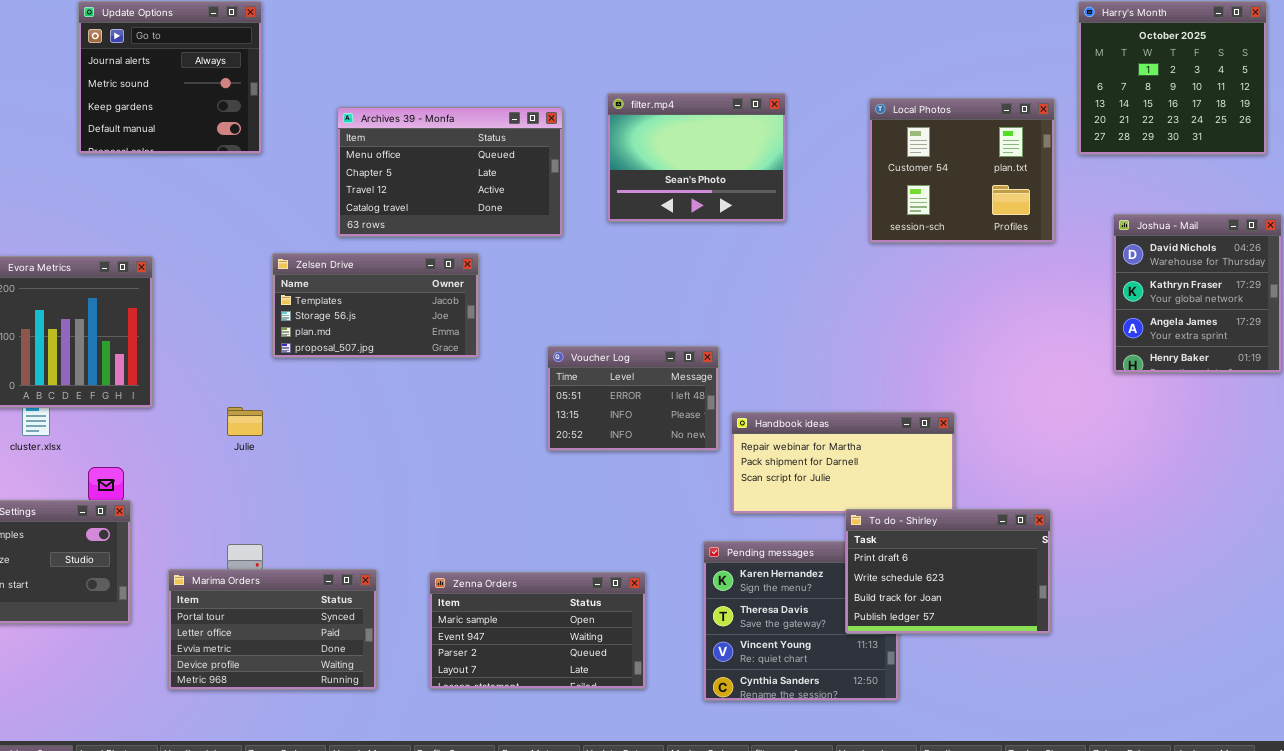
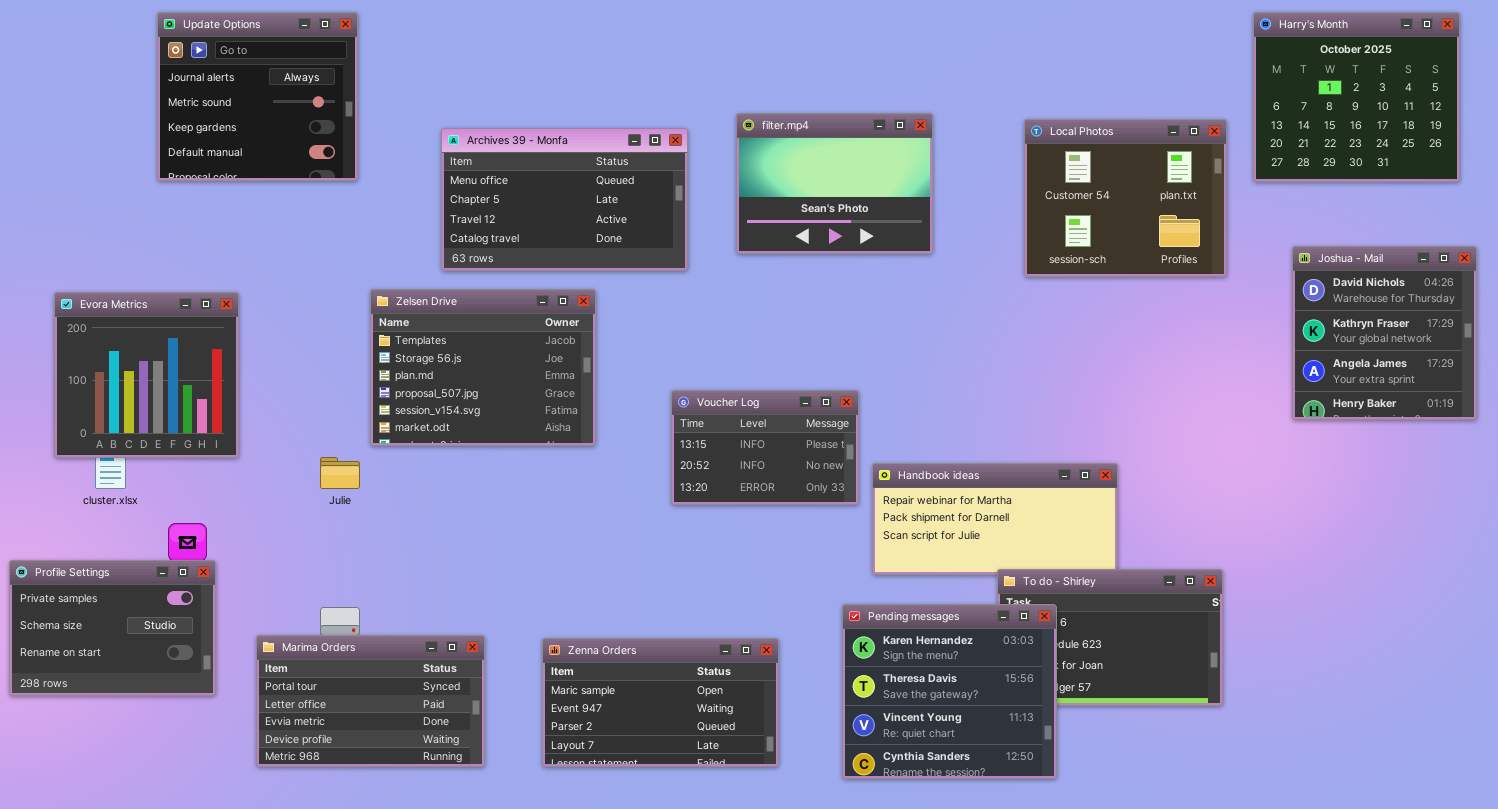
Zelsen Drive: [272,253,479,358] -> [370,289,596,446], resized
Voucher Log: [547,346,719,451] -> [671,390,859,505], scrolled down 1 row
Pending messages: [703,541,899,701] -> [842,604,1057,779], raised

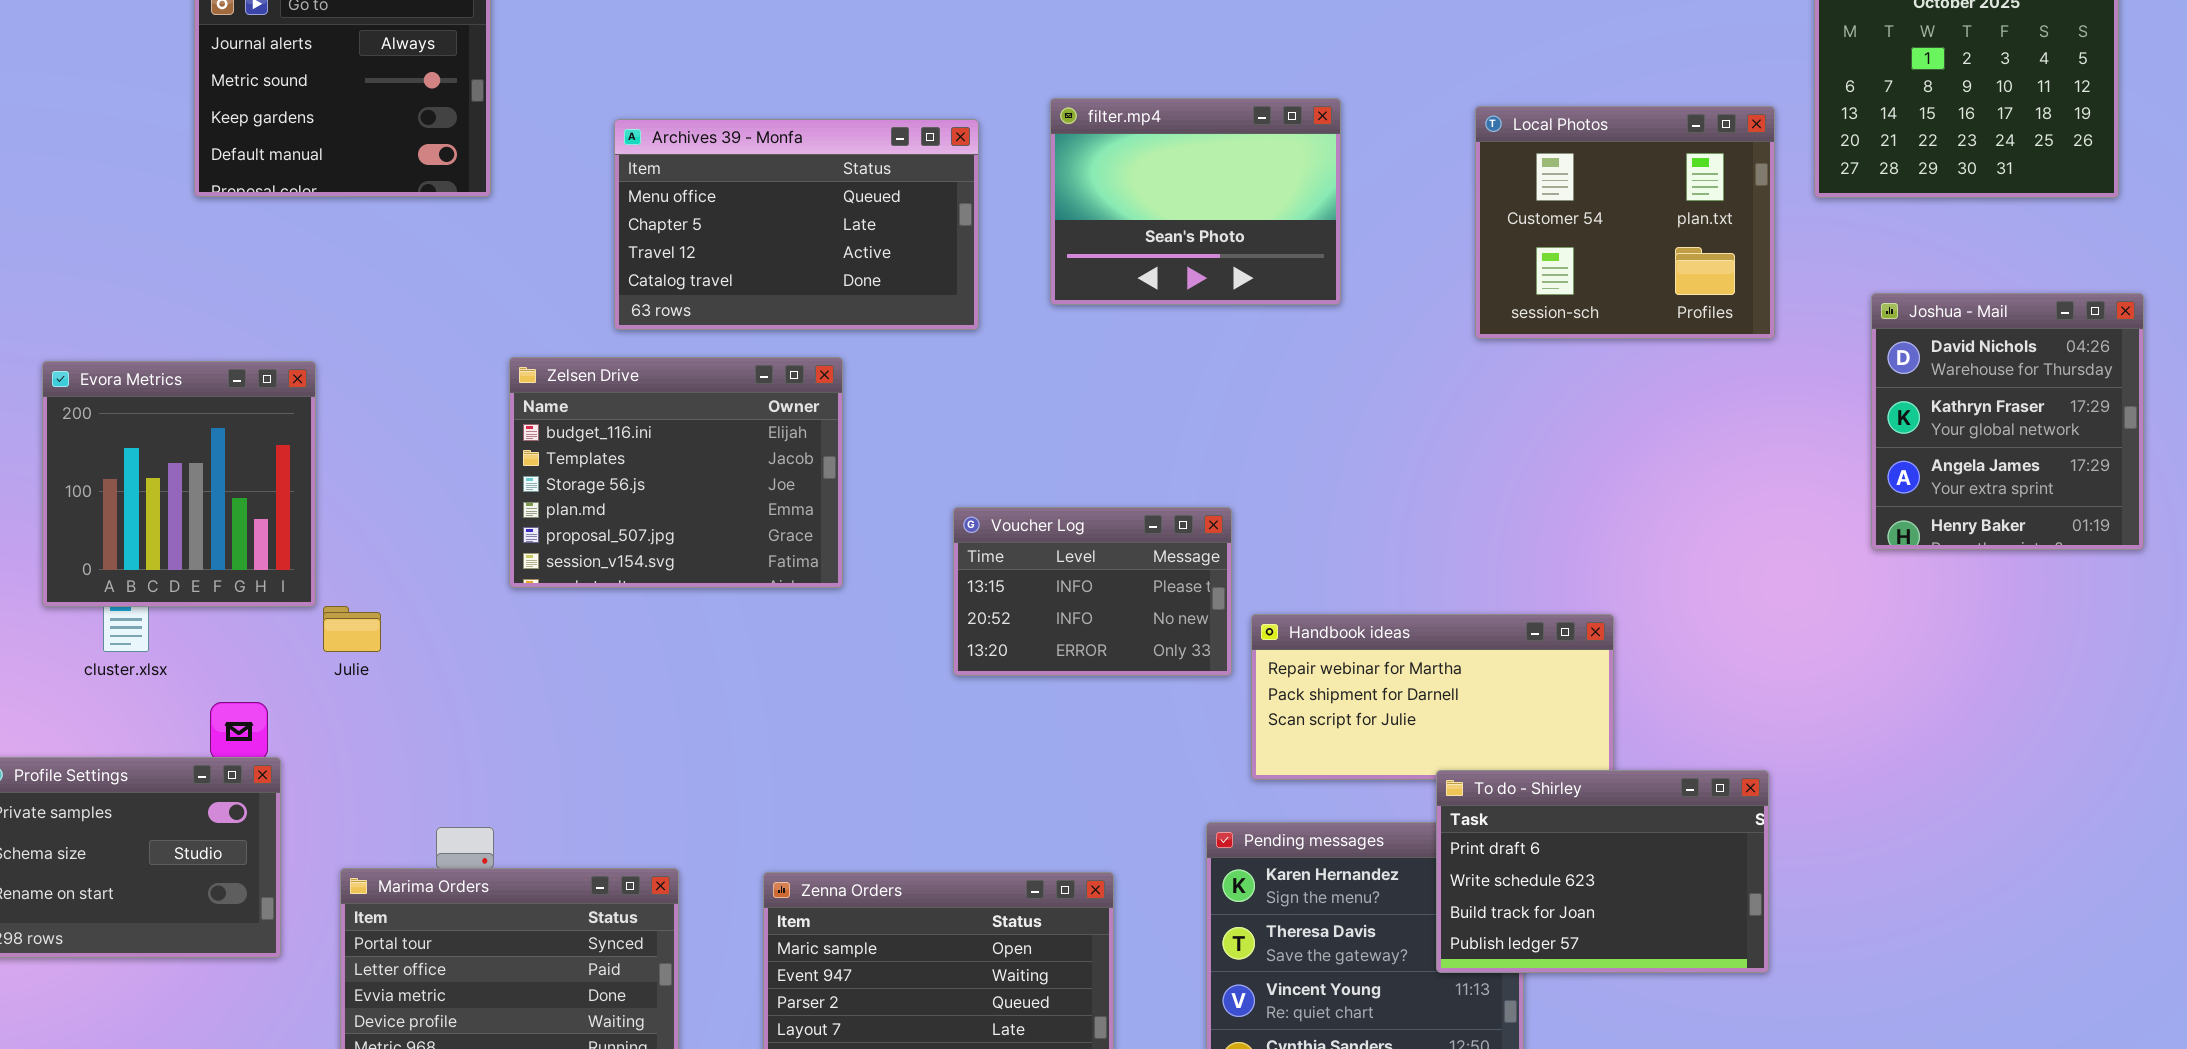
Zelsen Drive: [370,289,596,446] -> [509,357,843,588], scrolled up 1 row
Julie: [320,457,360,489] -> [323,606,381,652], moved
To do - Shirley: [997,569,1223,706] -> [1436,770,1769,973], raised

